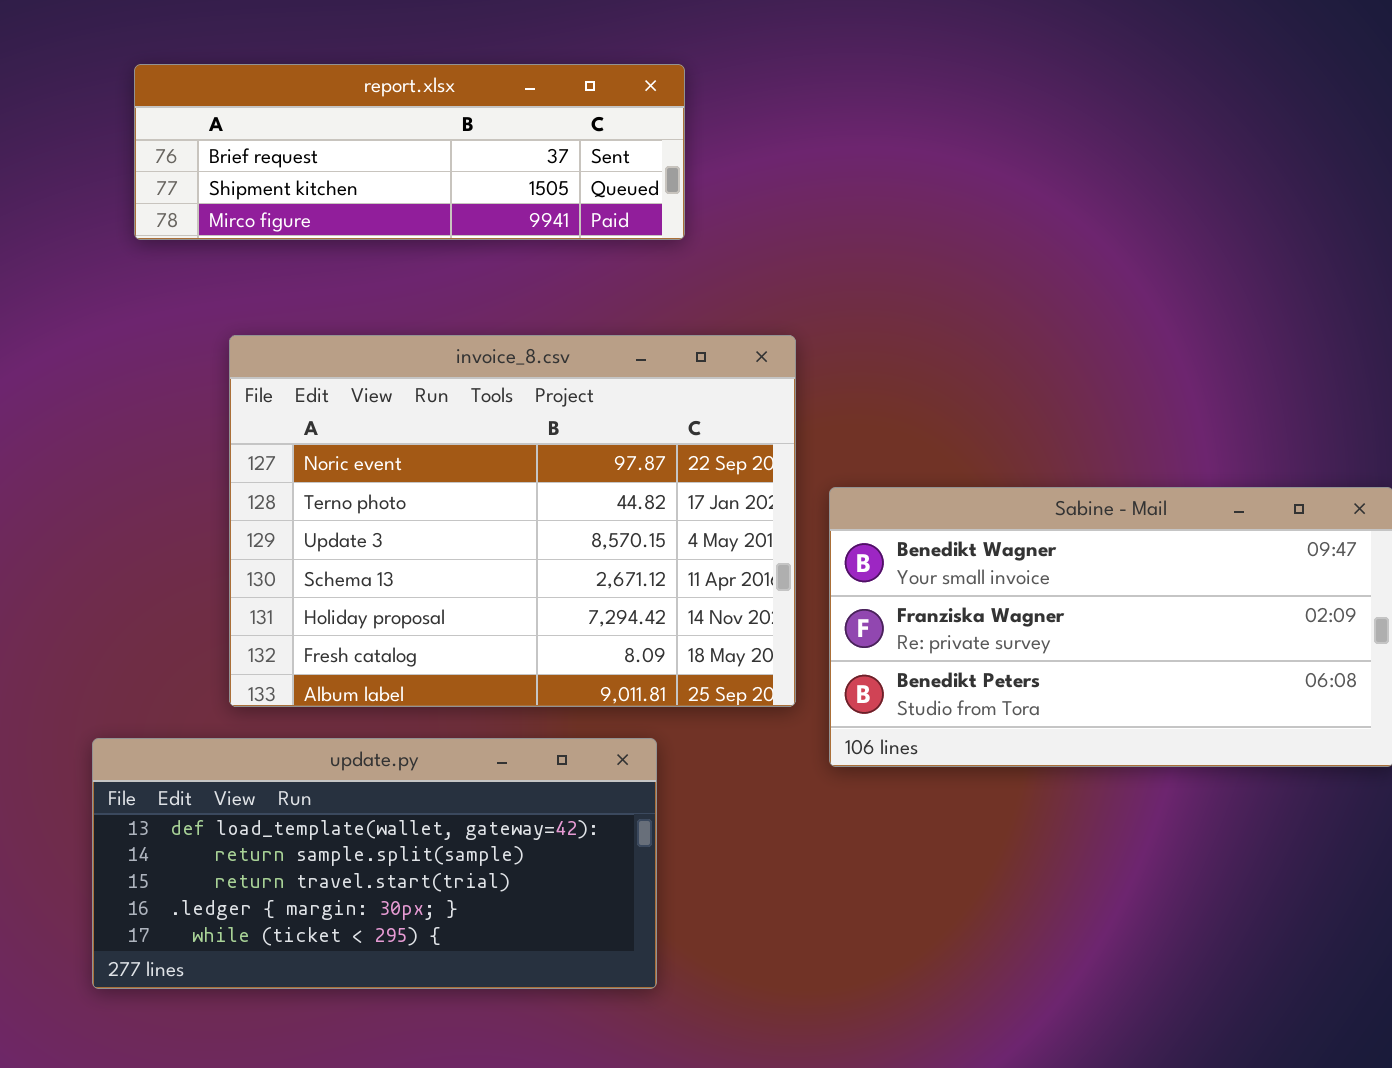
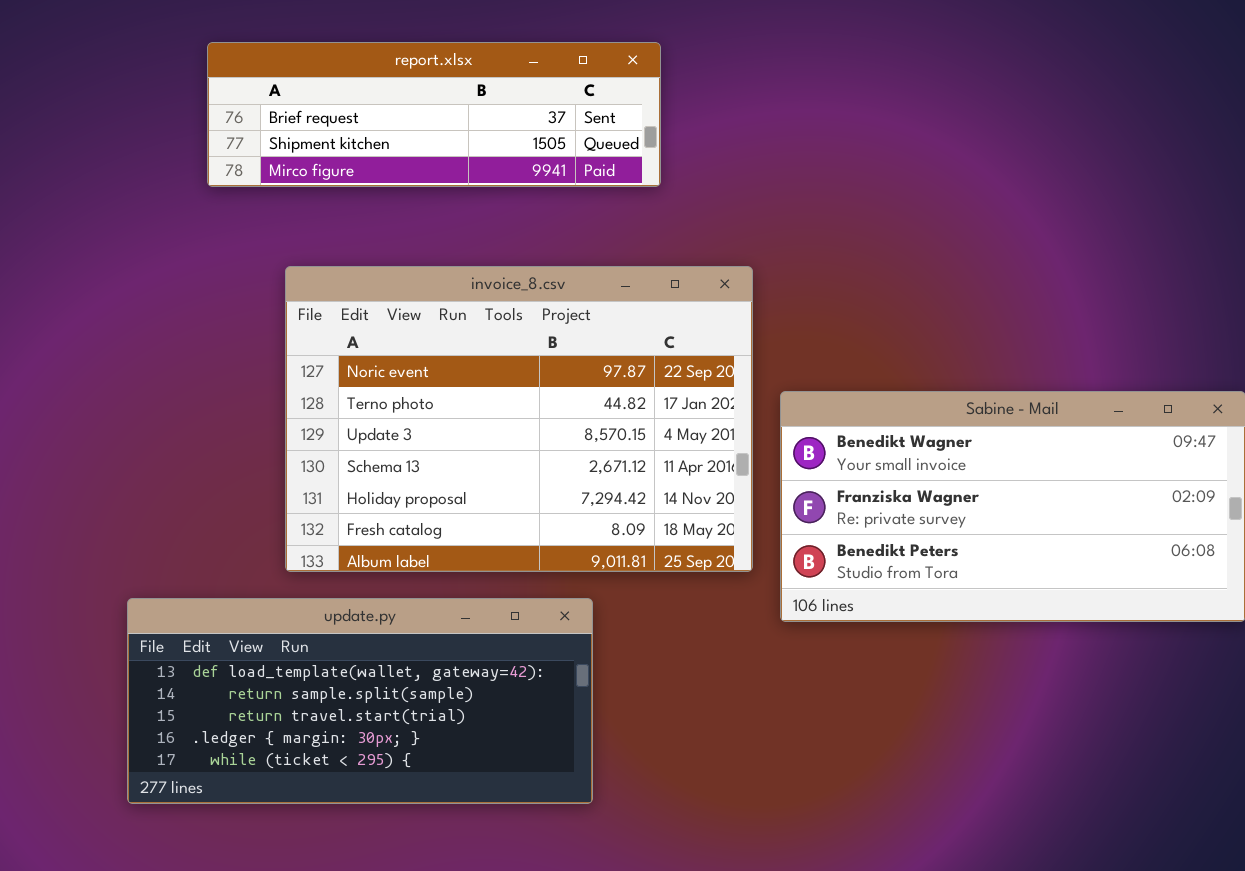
update.py: [92,738,657,989] -> [127,598,593,804], moved

